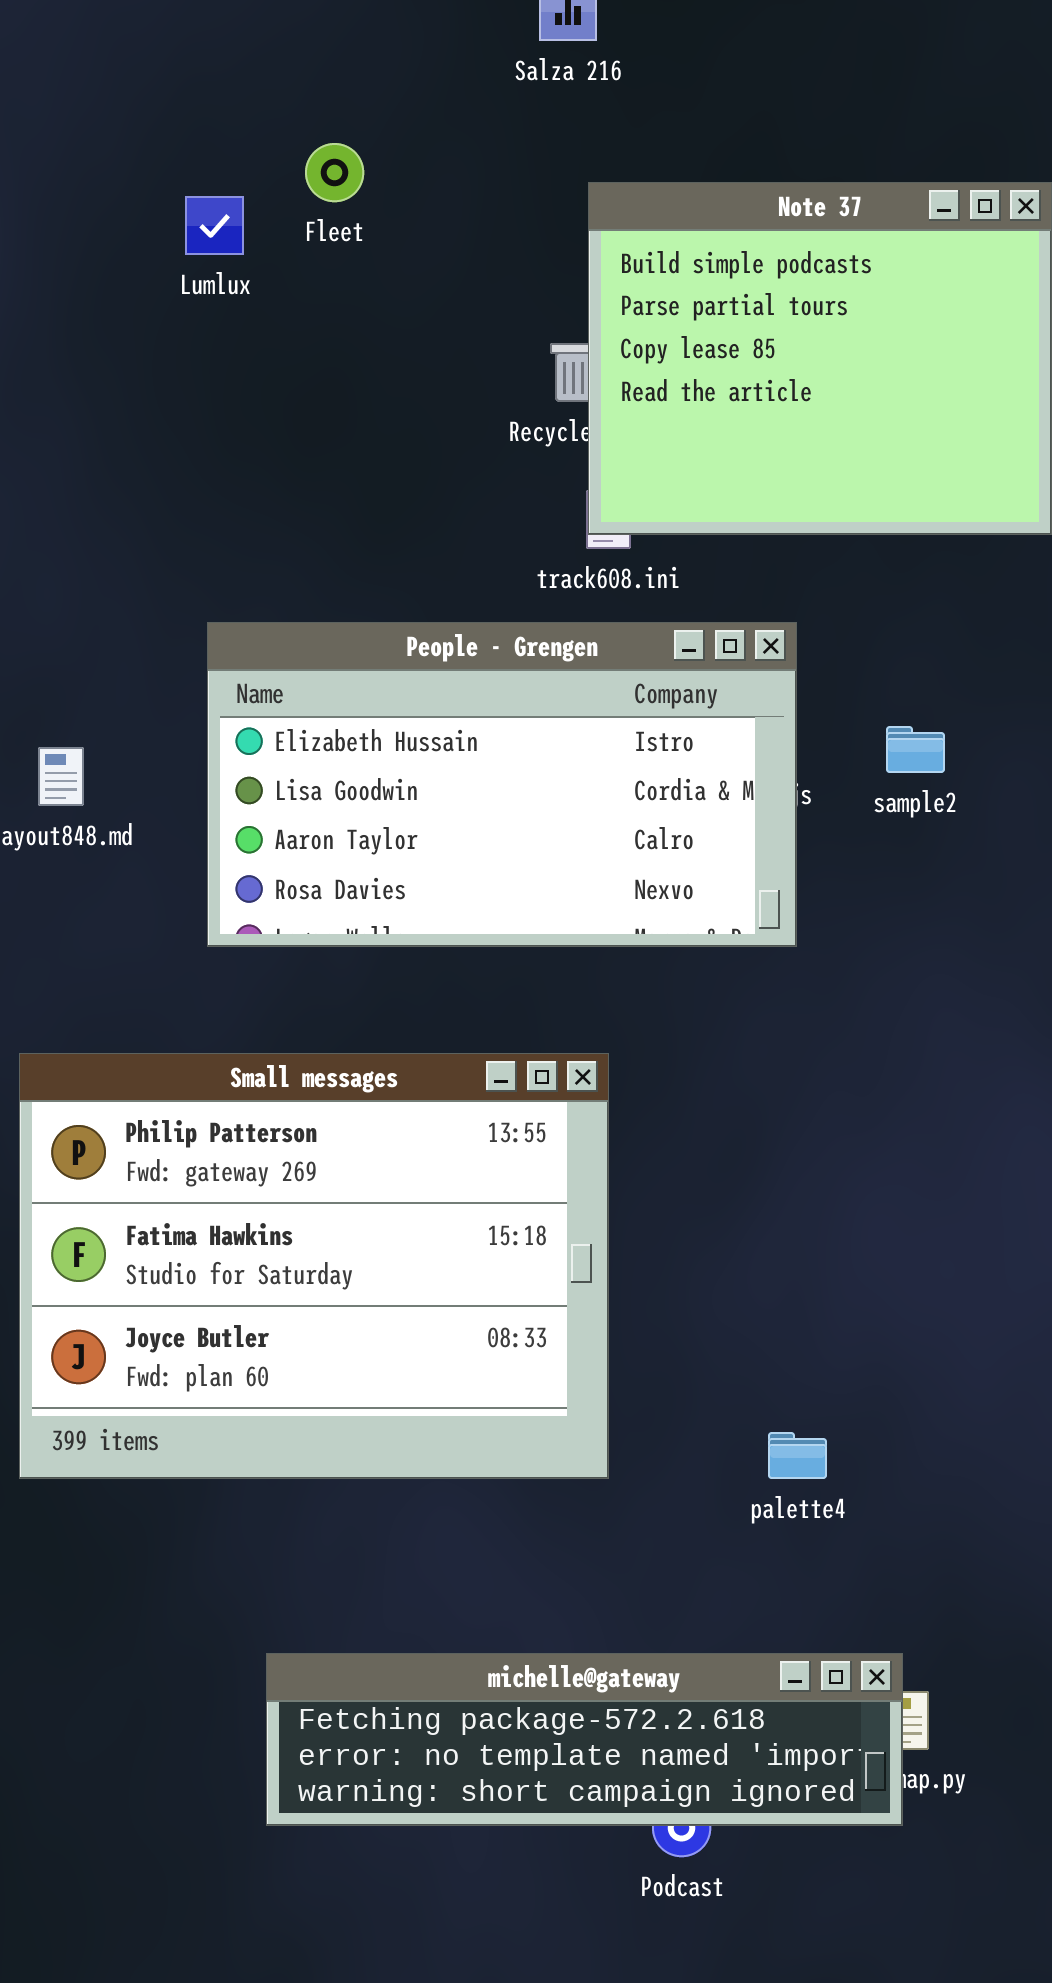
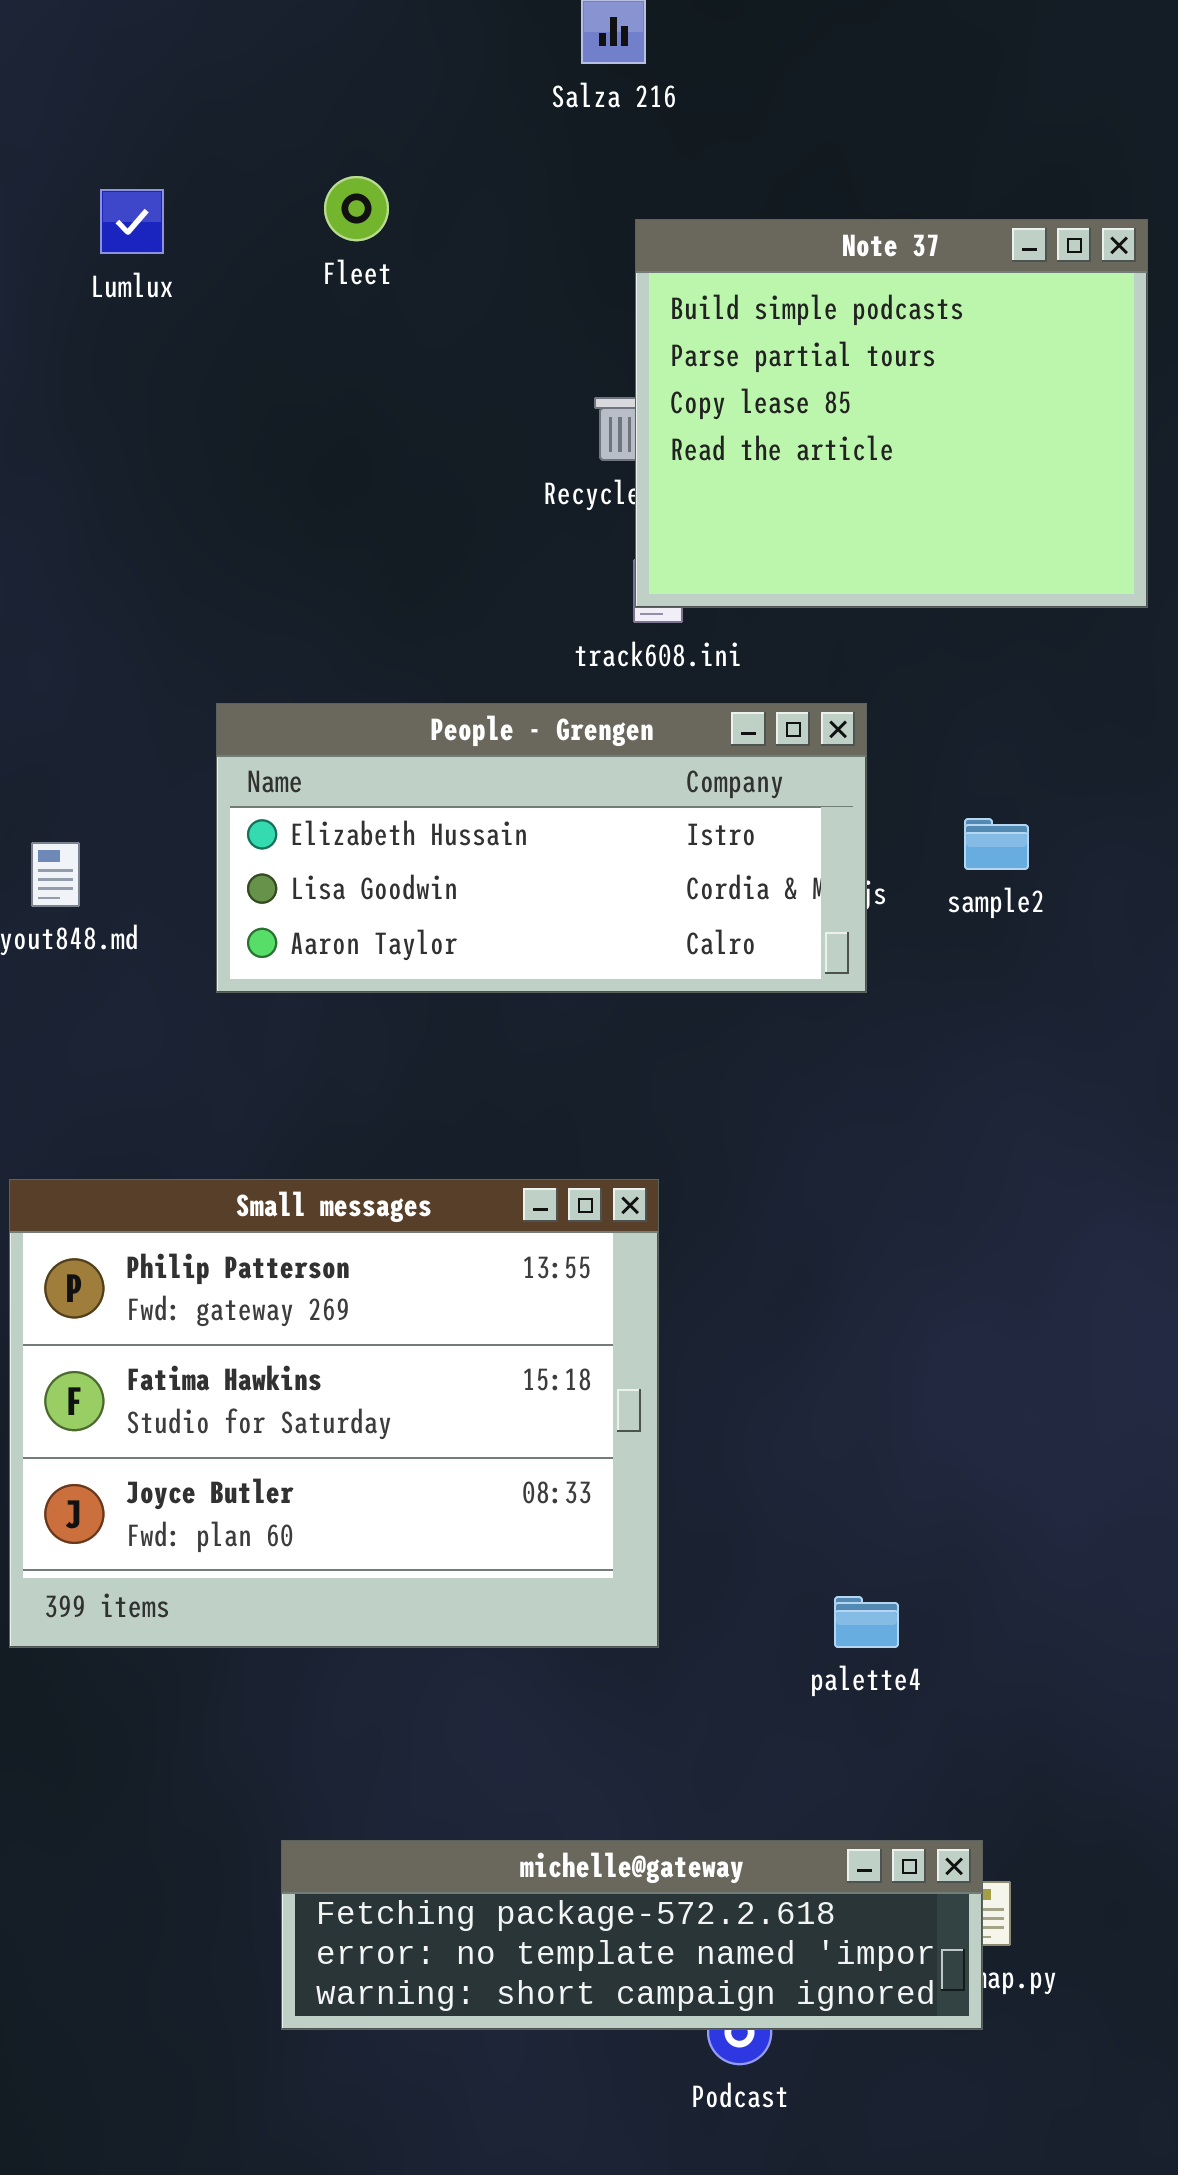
Lumlux: [185,196,244,255] -> [100,189,164,254], moved
People - Grengen: [207,622,797,947] -> [216,703,867,993], resized

